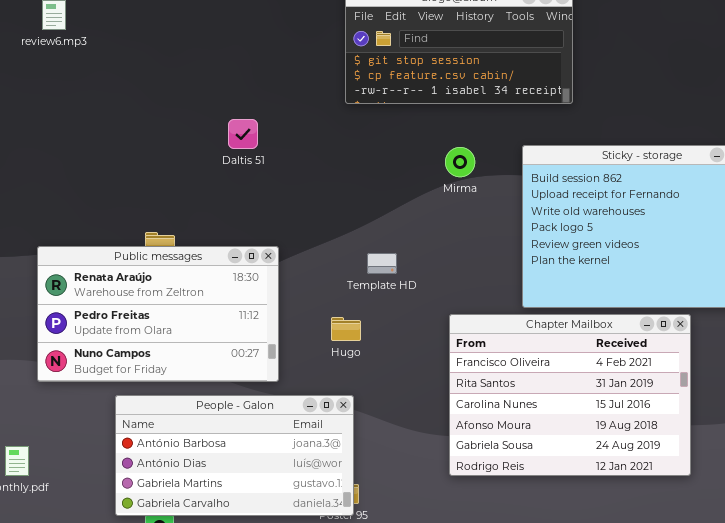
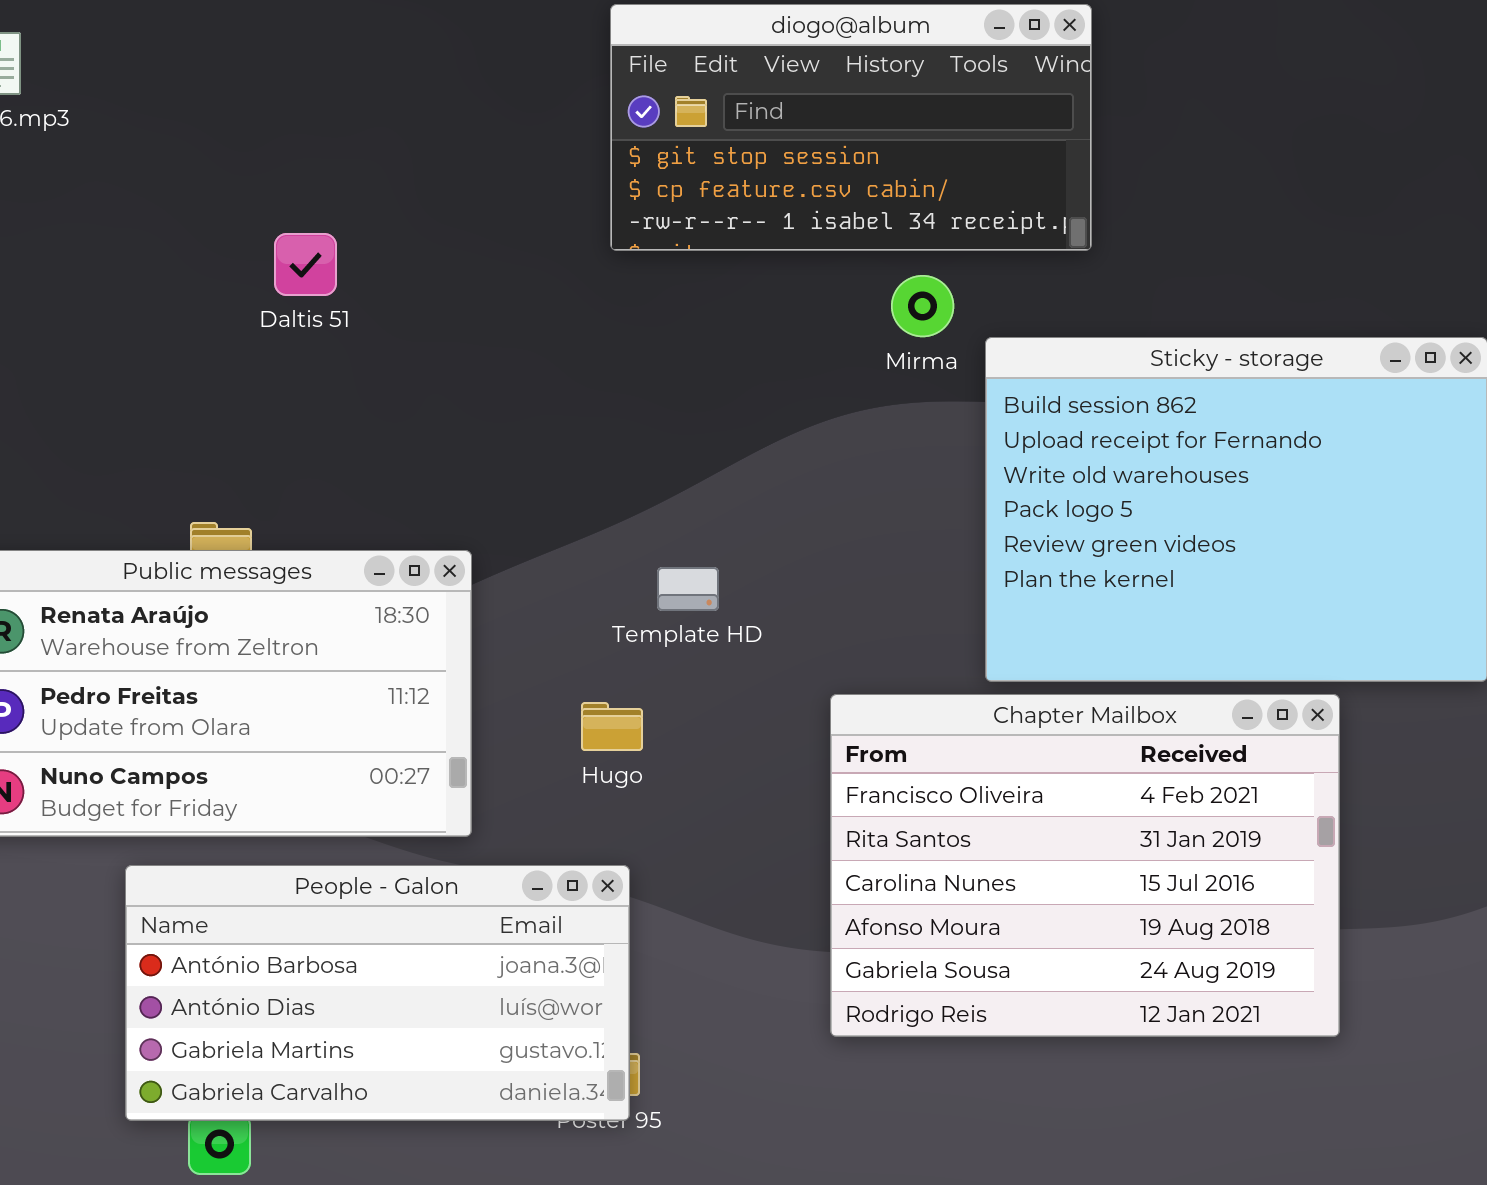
Daltis 51: [228,119,258,149] -> [274,233,337,296], moved
Mirma: [445,147,475,177] -> [891,275,954,337], moved

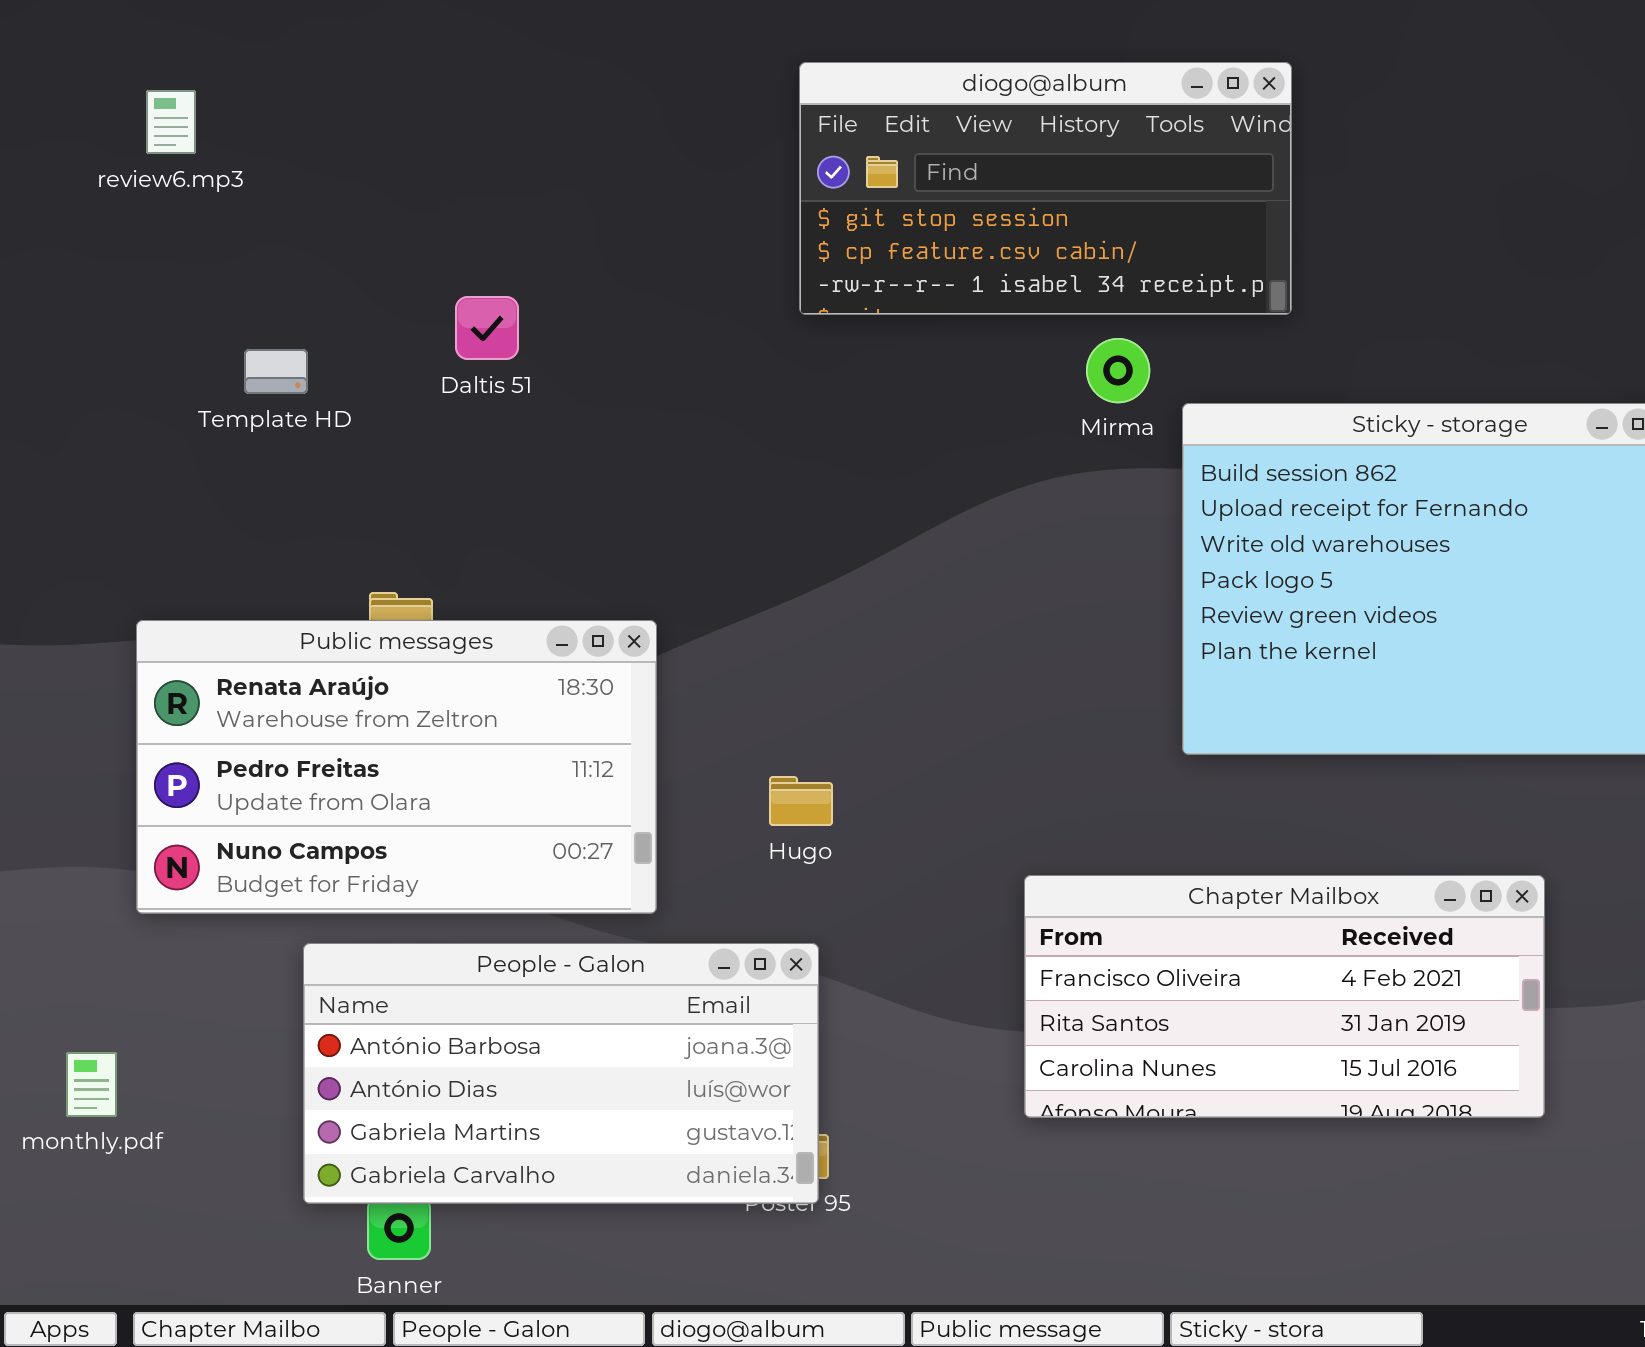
Template HD: [657,567,719,611] -> [244,349,308,394], moved
Chapter Mailbox: [830,694,1340,1037] -> [1024,875,1545,1118], resized

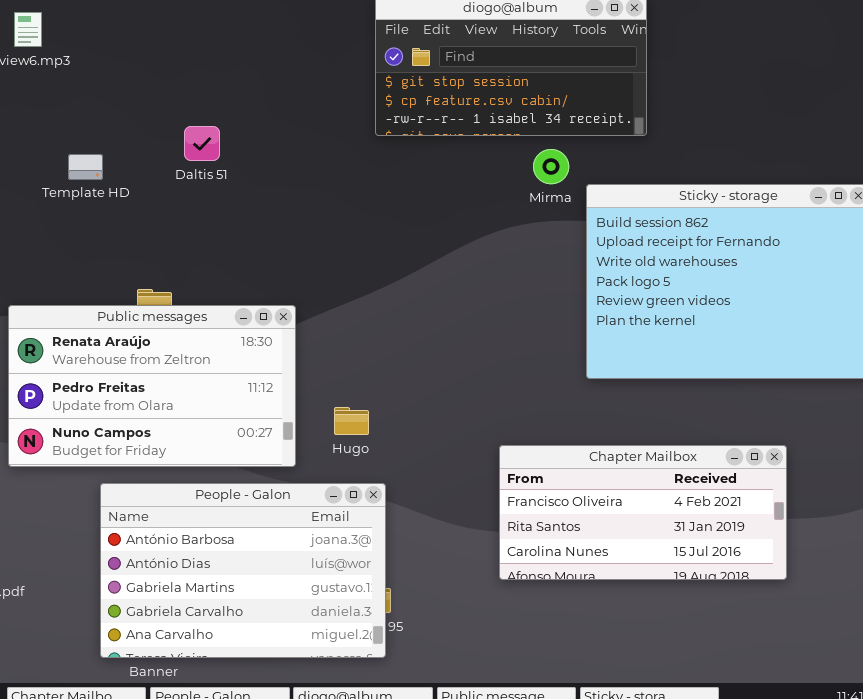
Hugo: [769,776,833,826] -> [334,407,369,435], moved
People - Galon: [303,943,819,1204] -> [100,483,386,658], resized

